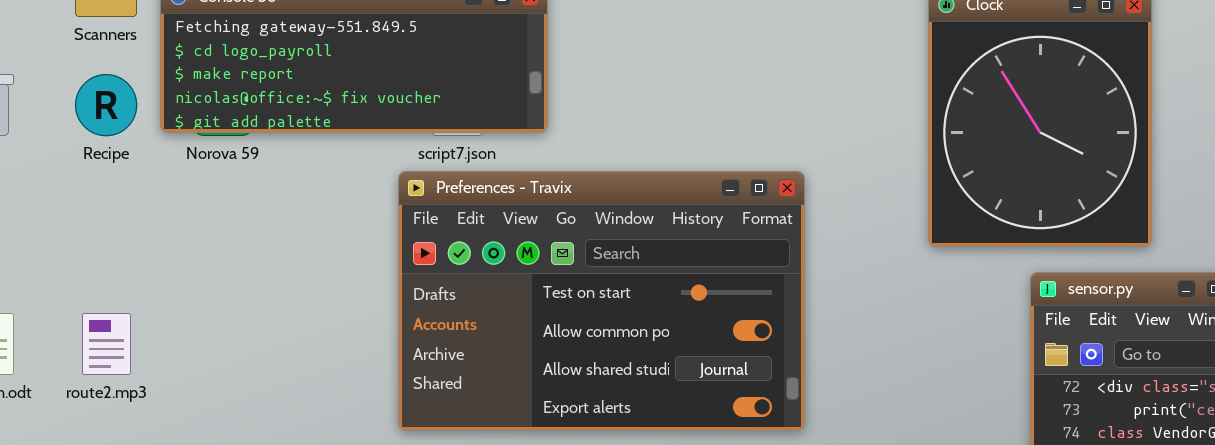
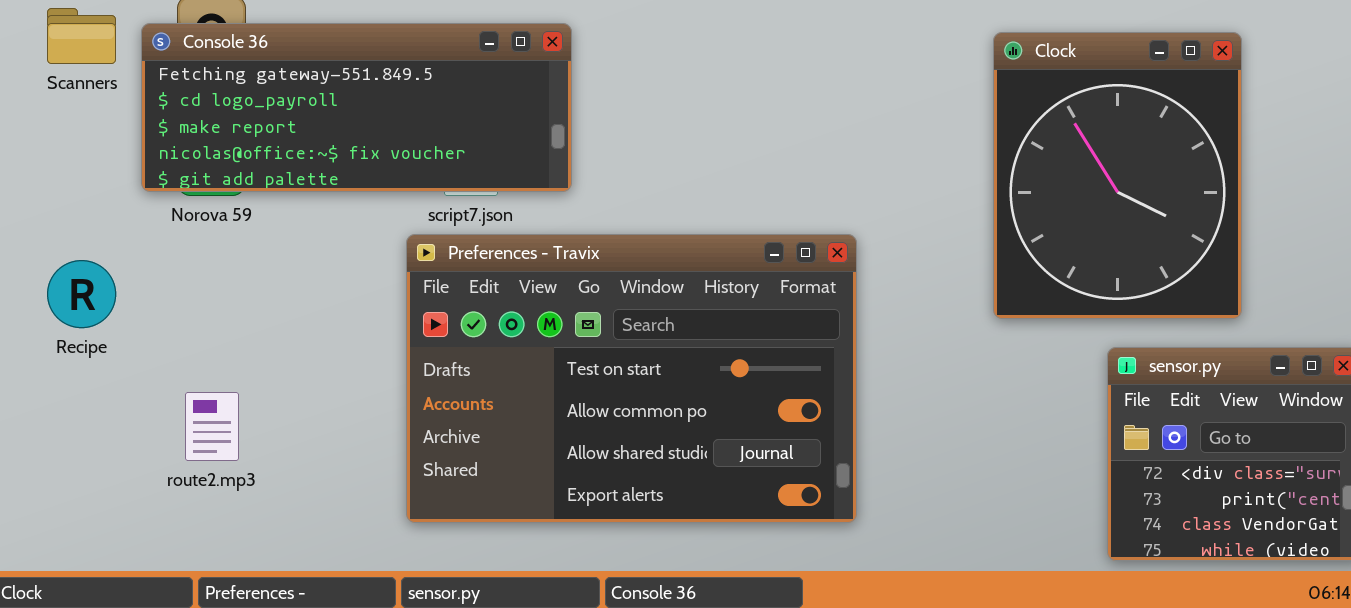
Recipe: [75,74,137,136] -> [47,260,116,328], moved
route2.mp3: [82,313,131,375] -> [185,392,239,461], moved

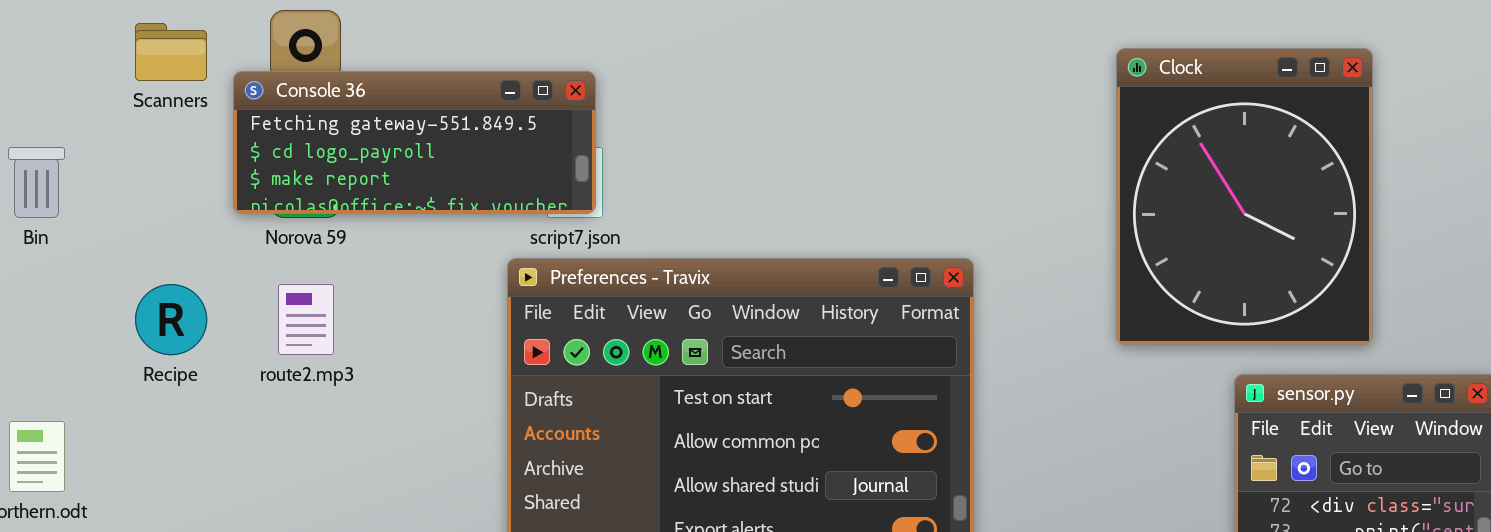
Console 36: [141,23,572,192] -> [233,71,596,214], resized
route2.mp3: [185,392,239,461] -> [278,284,334,355], moved

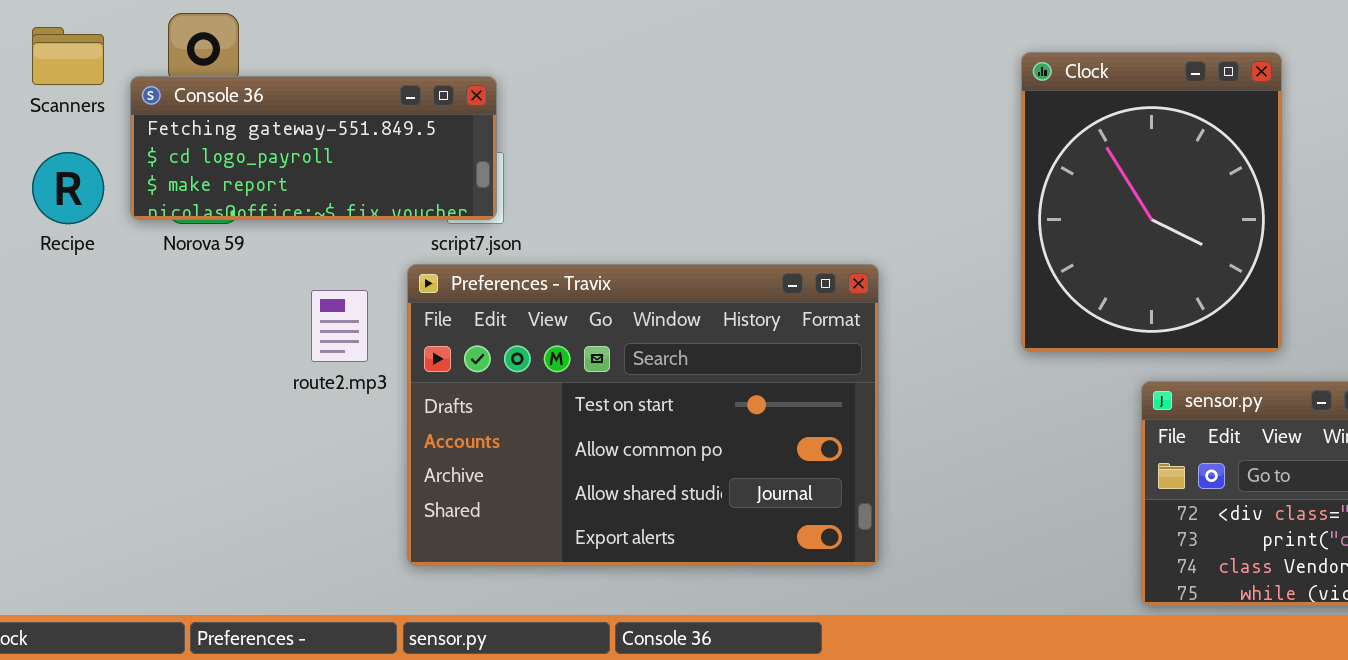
Recipe: [135,284,207,355] -> [32,152,104,224], moved
route2.mp3: [278,284,334,355] -> [311,290,368,362], moved

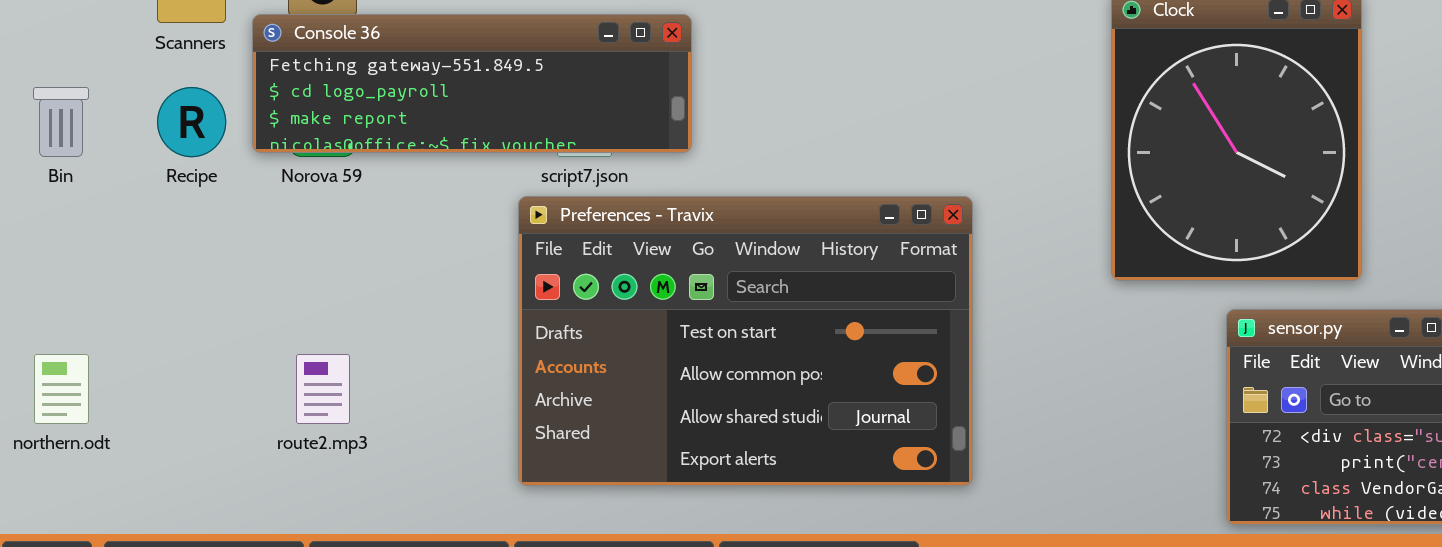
Console 36: [130,76,497,220] -> [252,14,692,153], resized
route2.mp3: [311,290,368,362] -> [296,354,350,424], moved

